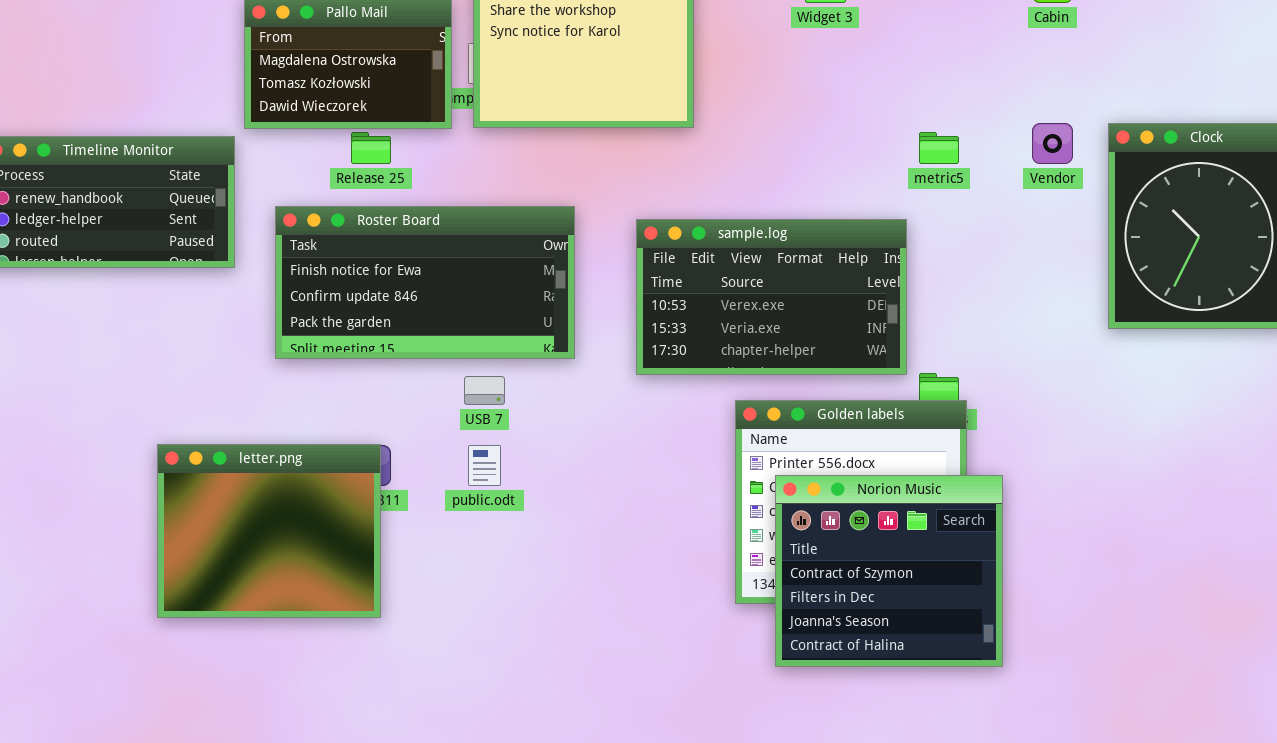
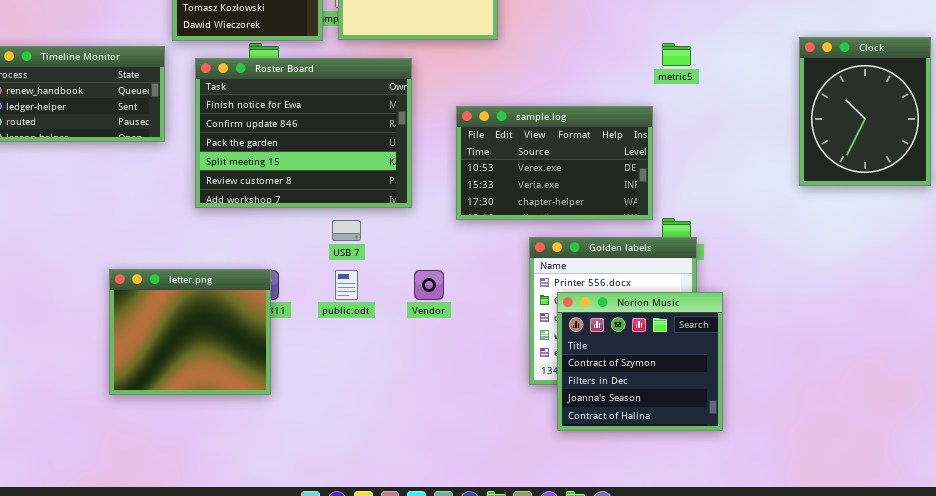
Vendor: [1032,123,1073,164] -> [414,270,444,300], moved
Roster Board: [275,206,575,359] -> [195,58,412,208], resized

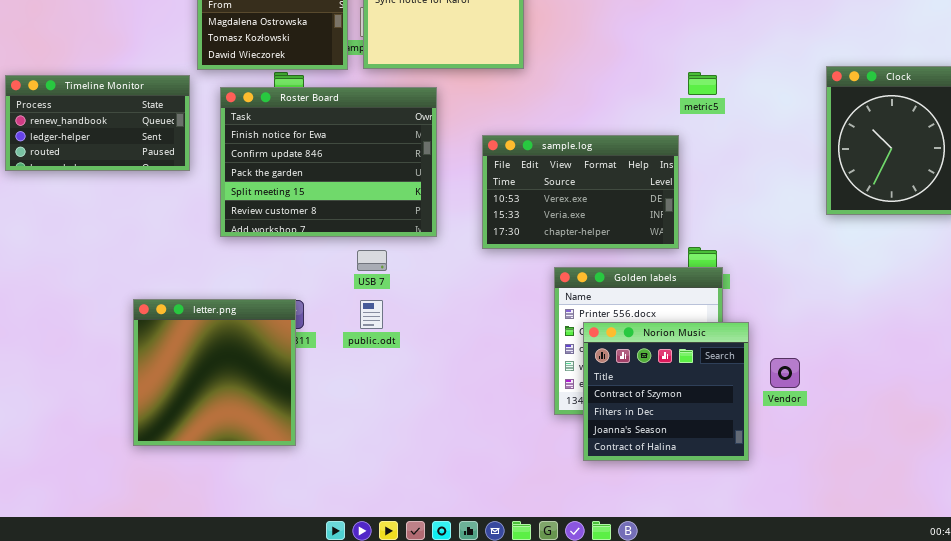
letter.png: [109,269,271,395] -> [133,299,296,446], resized
Vendor: [414,270,444,300] -> [770,358,800,388], moved

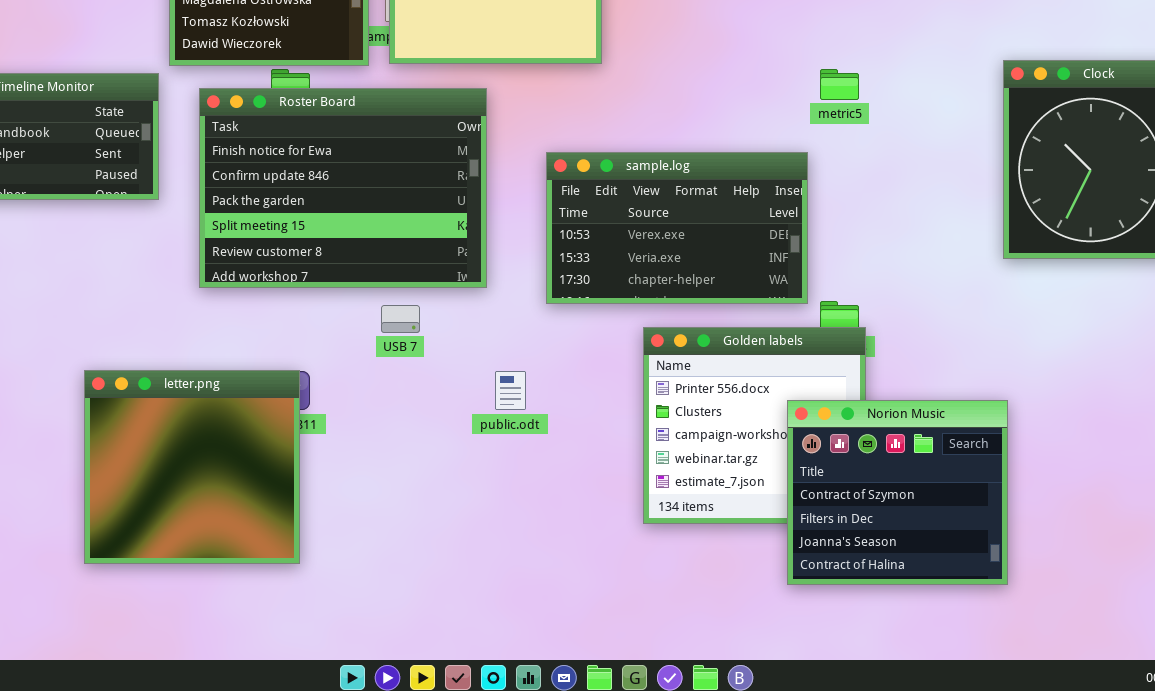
public.odt: [360,300,383,329] -> [495,371,526,410], moved
Norion Music: [583,322,749,461] -> [787,400,1008,585], moved

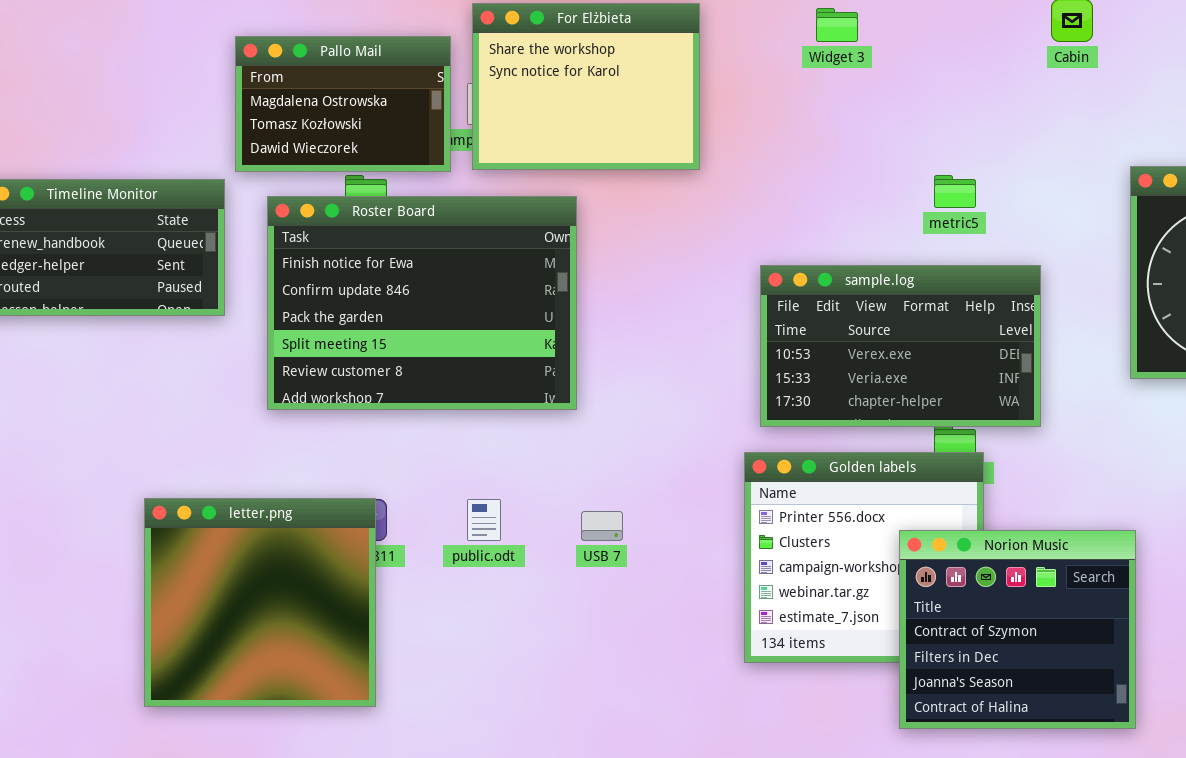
sample.log: [546,152,808,304] -> [760,265,1041,427], moved
USB 7: [381,305,420,333] -> [581,511,623,541], moved
public.odt: [495,371,526,410] -> [467,499,501,541], moved

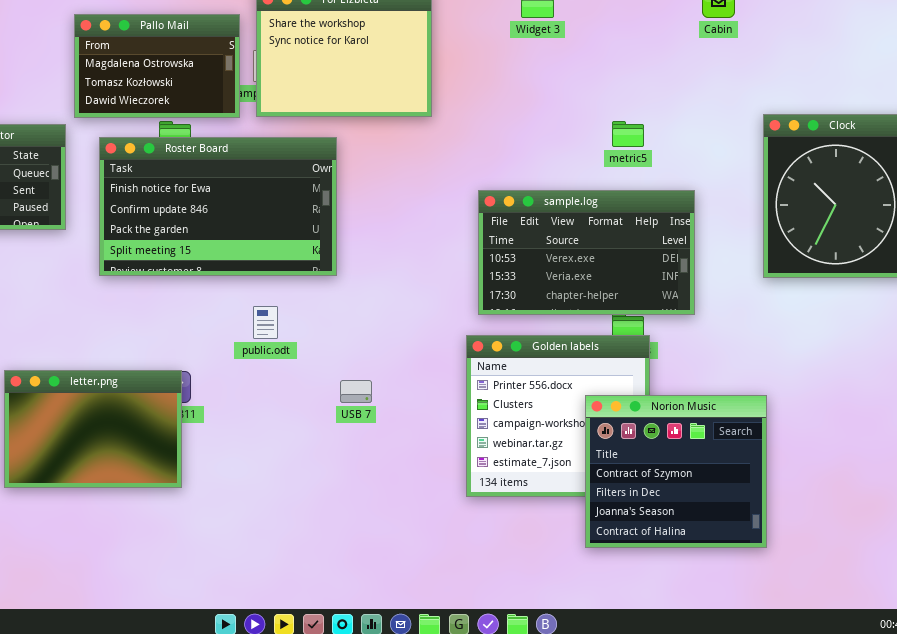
Roster Board: [267,196,577,410] -> [99,137,337,276], resized
letter.png: [144,498,376,707] -> [4,370,182,488], resized
public.odt: [467,499,501,541] -> [253,306,278,339], moved

